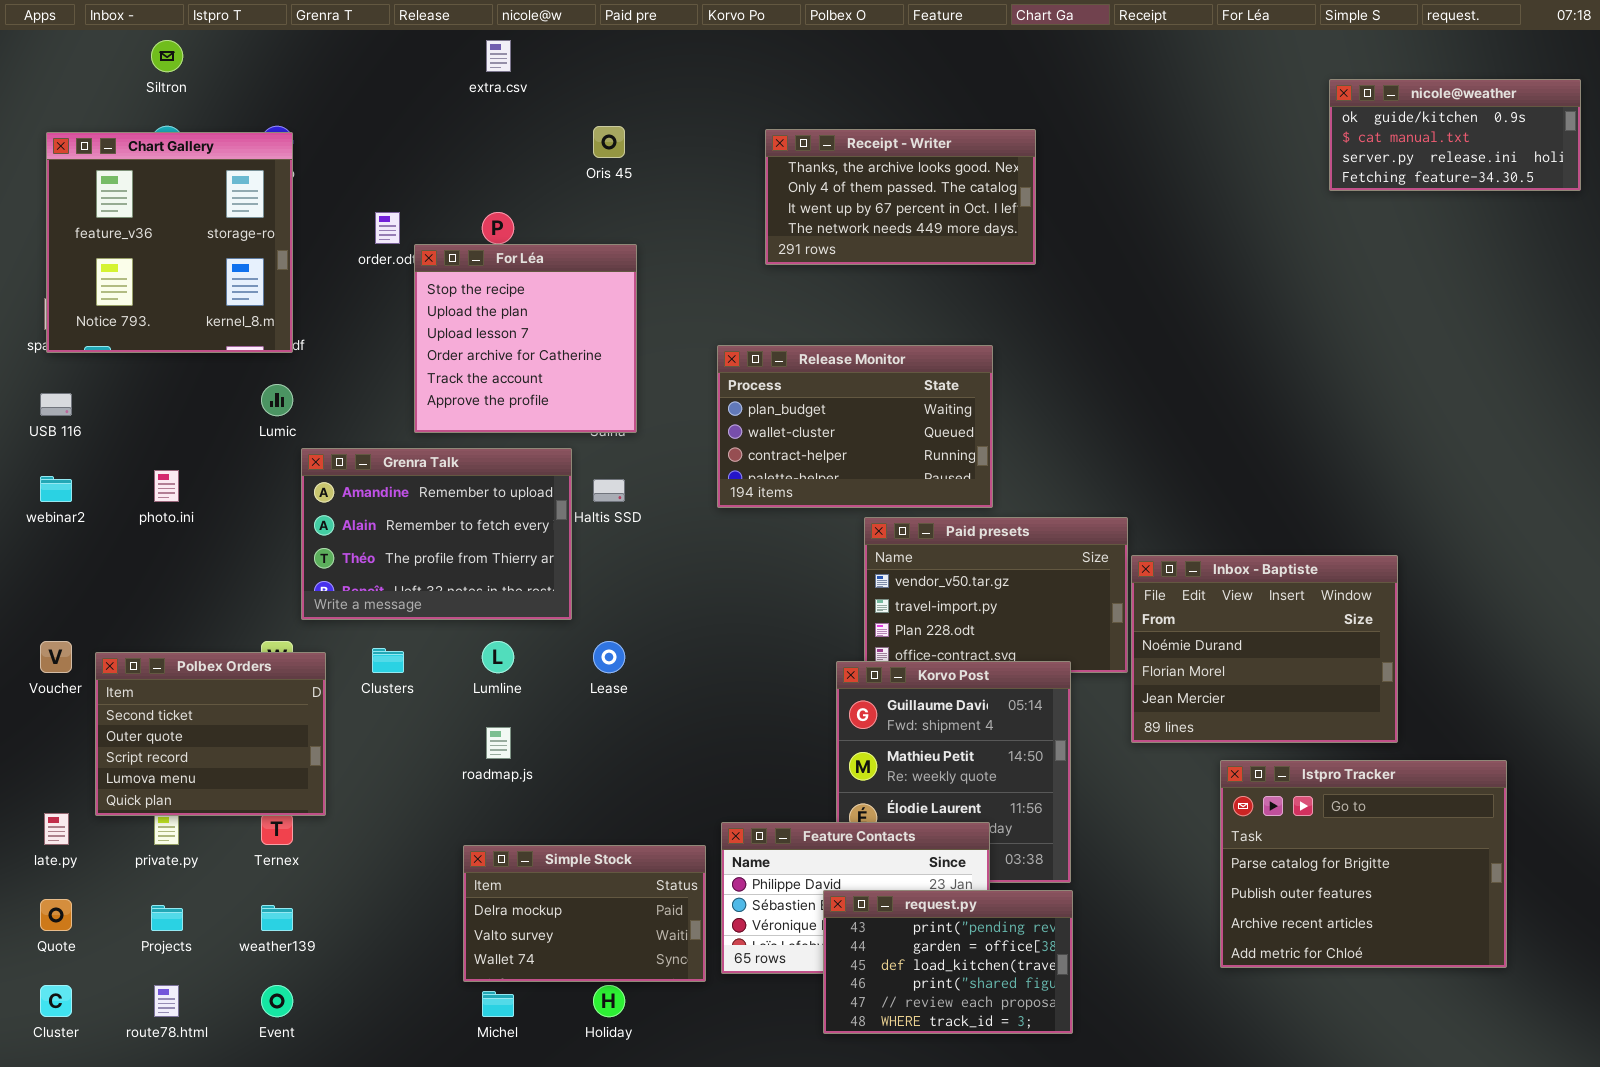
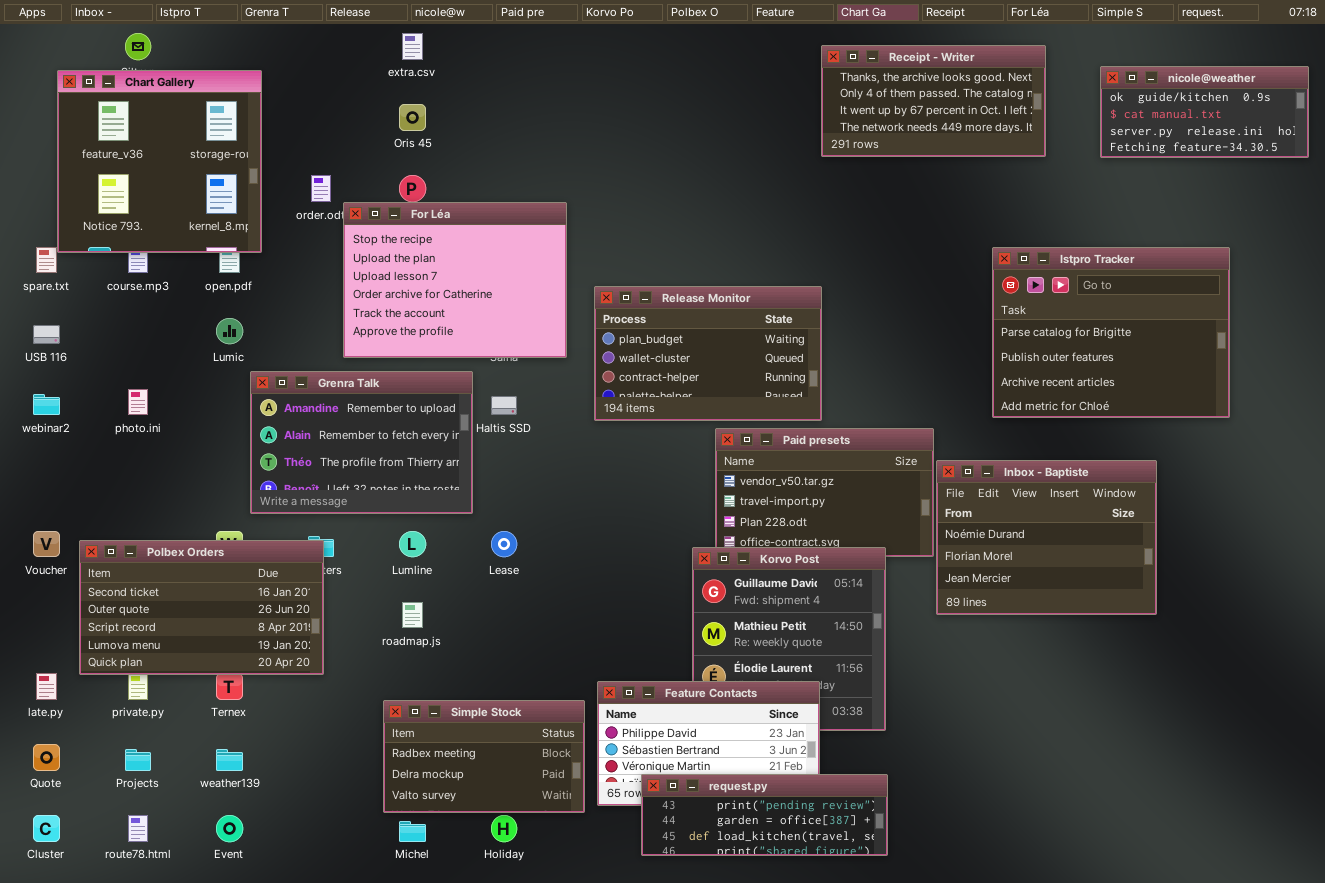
Oris 45: [593,126,625,158] -> [399,104,426,131], moved
Receipt - Writer: [765,129,1036,265] -> [821,45,1046,157], moved
Chart Gallery: [46,132,293,353] -> [57,70,262,253], moved
For Léa: [414,244,637,433] -> [343,202,567,358], resized
Polbex Orders: [95,652,326,816] -> [79,540,324,675], resized
Istpro Tracker: [1220,760,1507,968] -> [992,247,1230,418], moved
Simple Stock: [463,845,706,982] -> [383,700,585,813], scrolled up 1 row
request.py: [823,890,1073,1034] -> [641,774,888,856], resized

